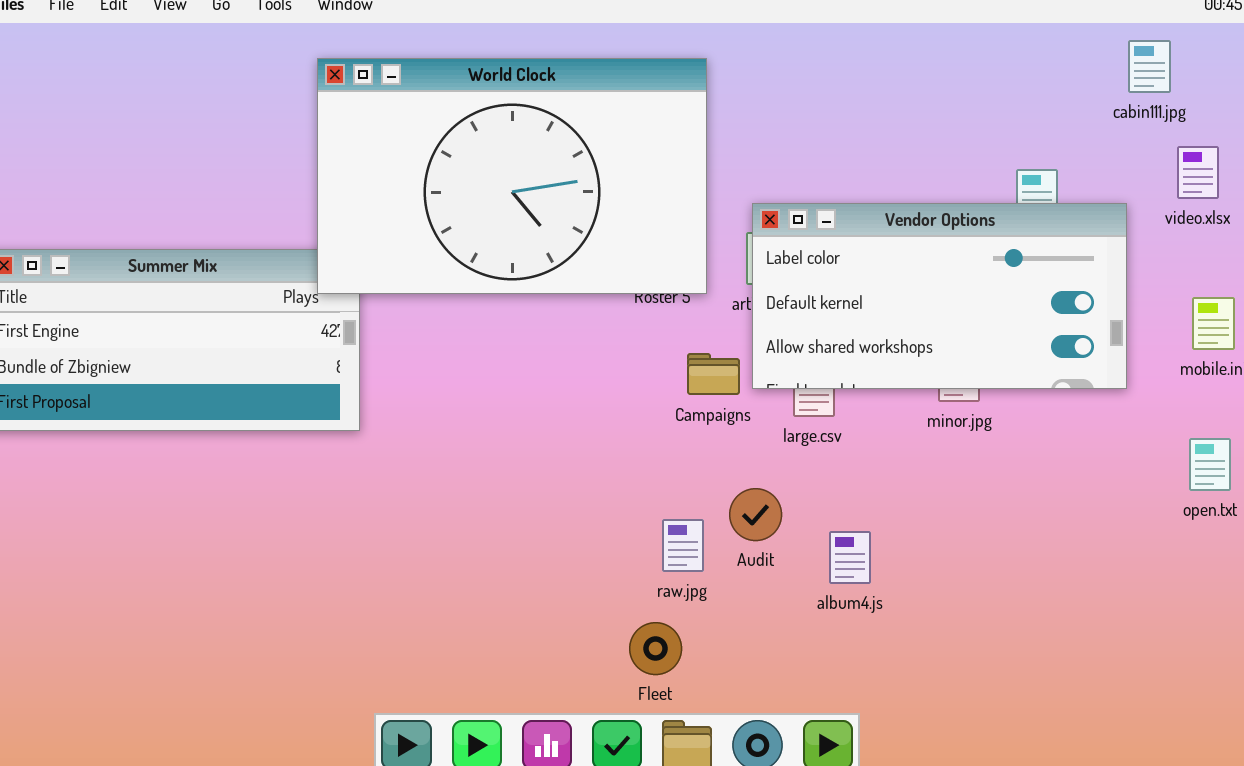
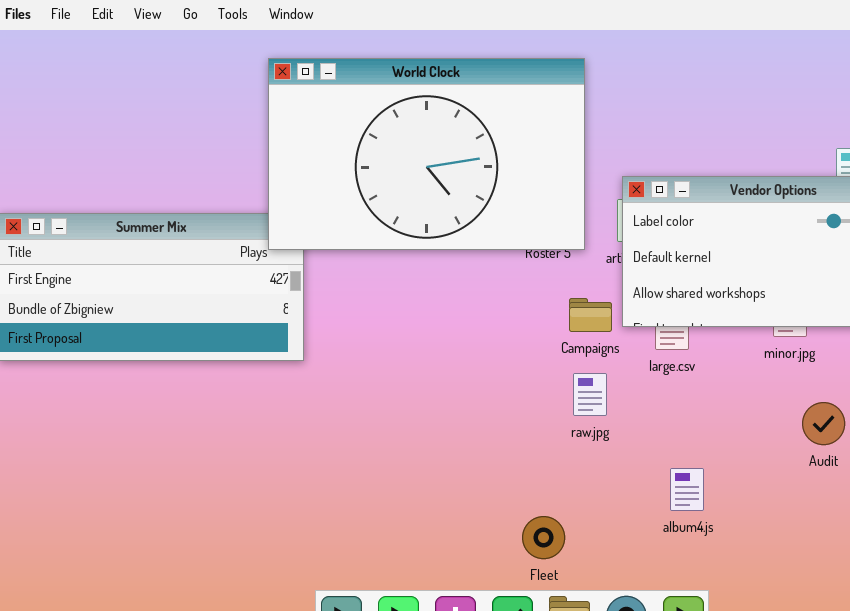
Audit: [729,488,782,541] -> [802,402,845,445], moved
raw.jpg: [662,519,704,572] -> [573,373,607,416], moved
album4.js: [829,531,871,584] -> [670,468,704,511], moved

